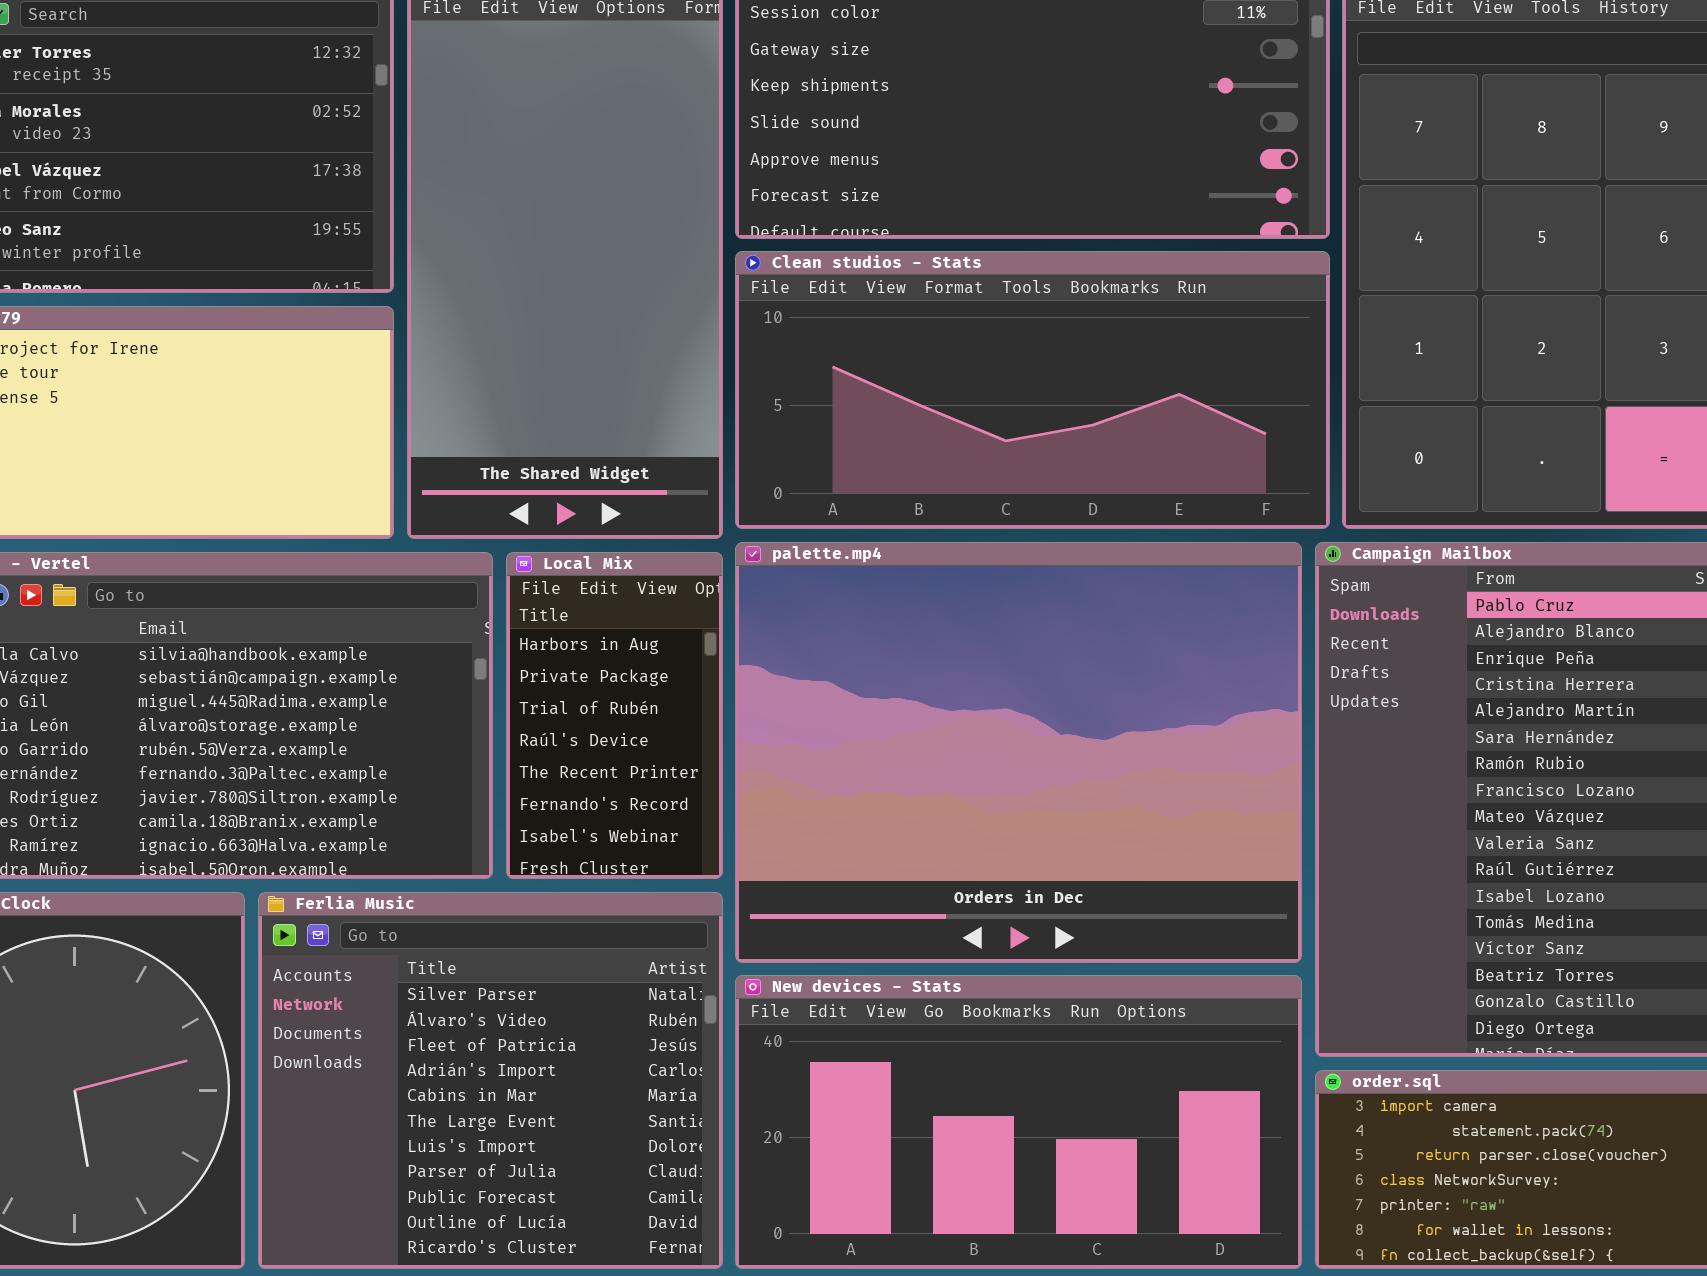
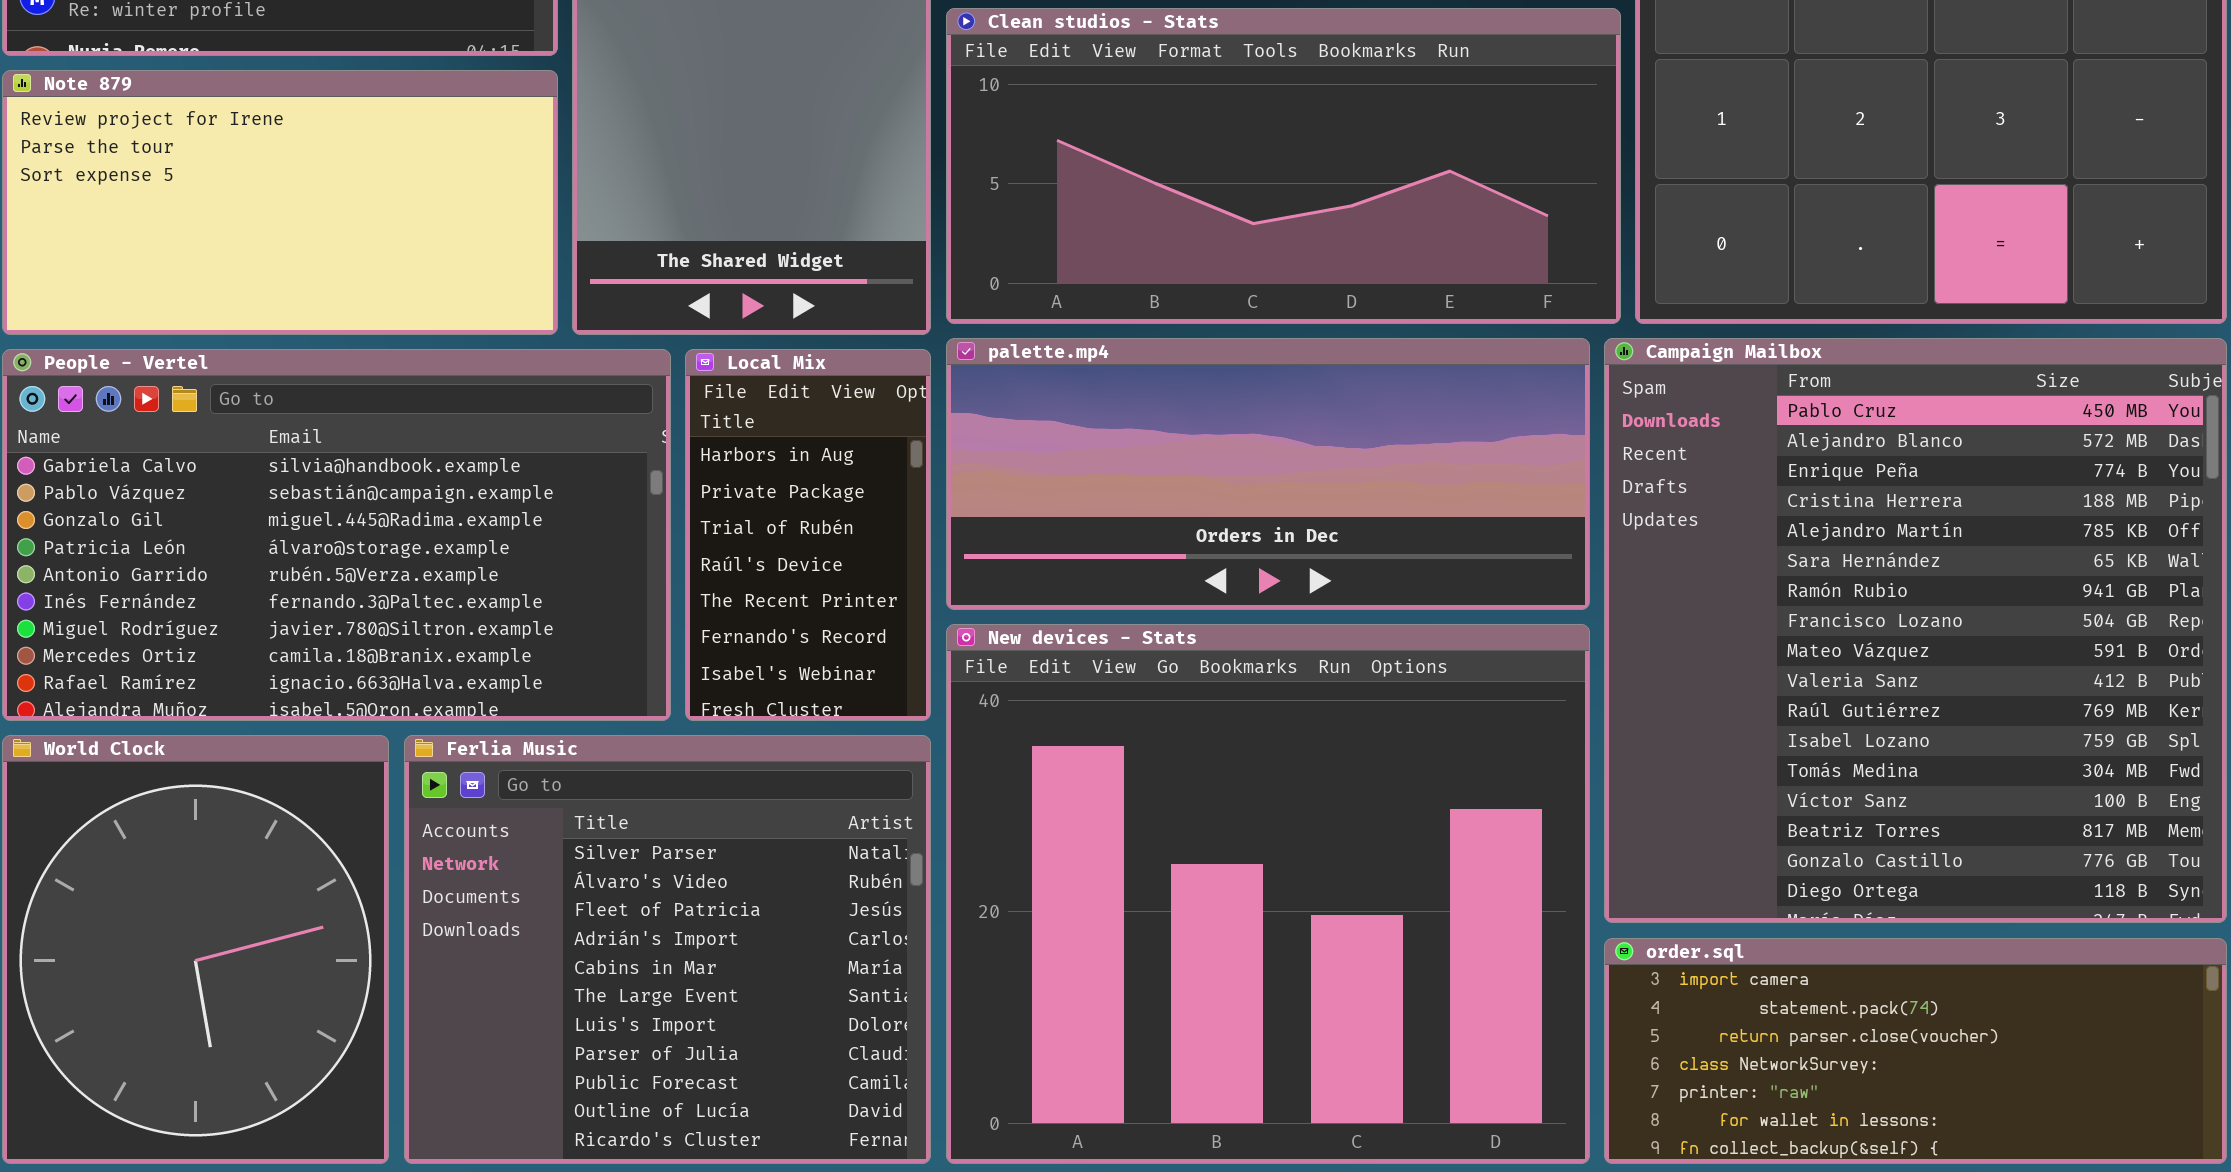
palette.mp4: [735,542,1302,963] -> [946,338,1590,610], resized
New devices - Stats: [735,975,1302,1269] -> [946,624,1590,1164], resized

